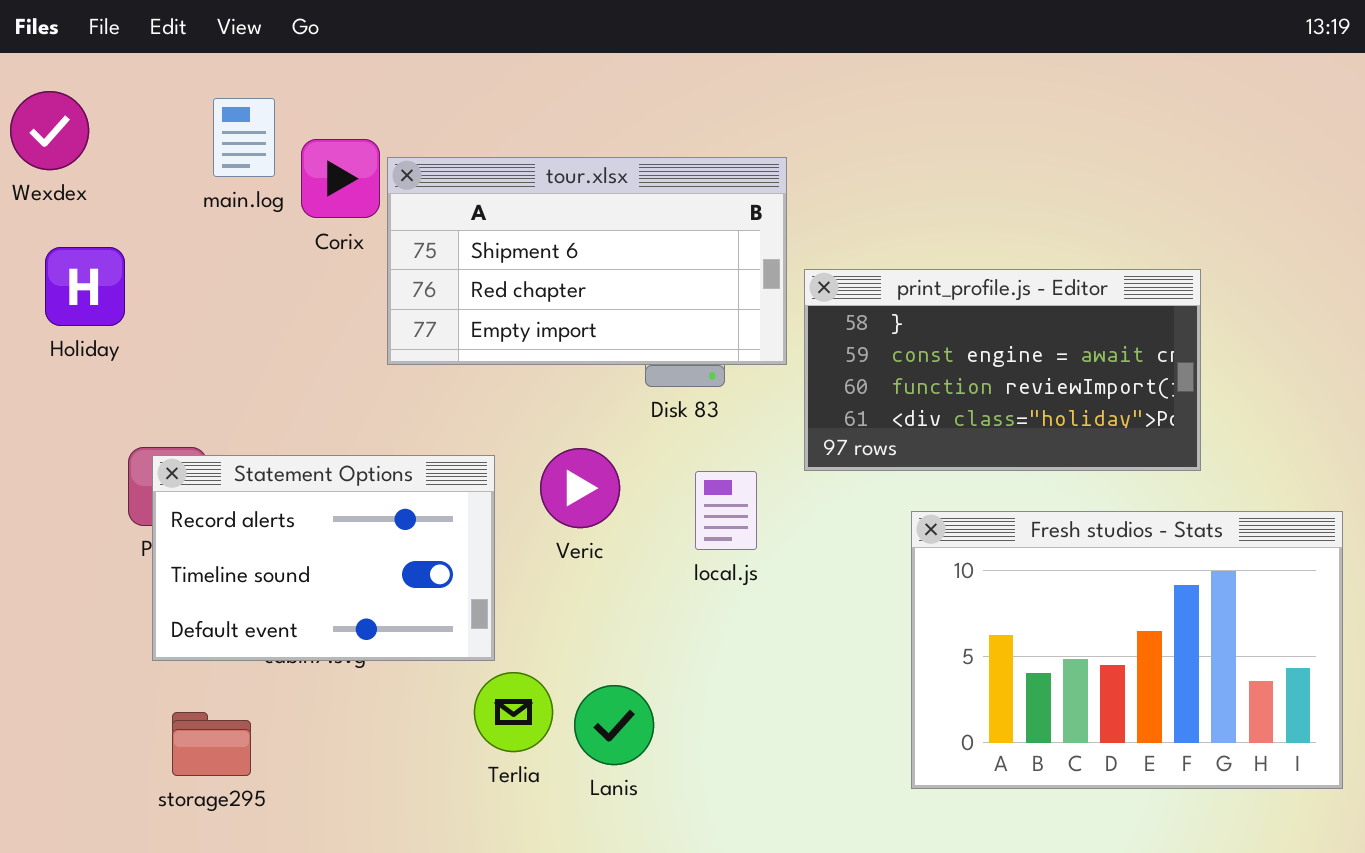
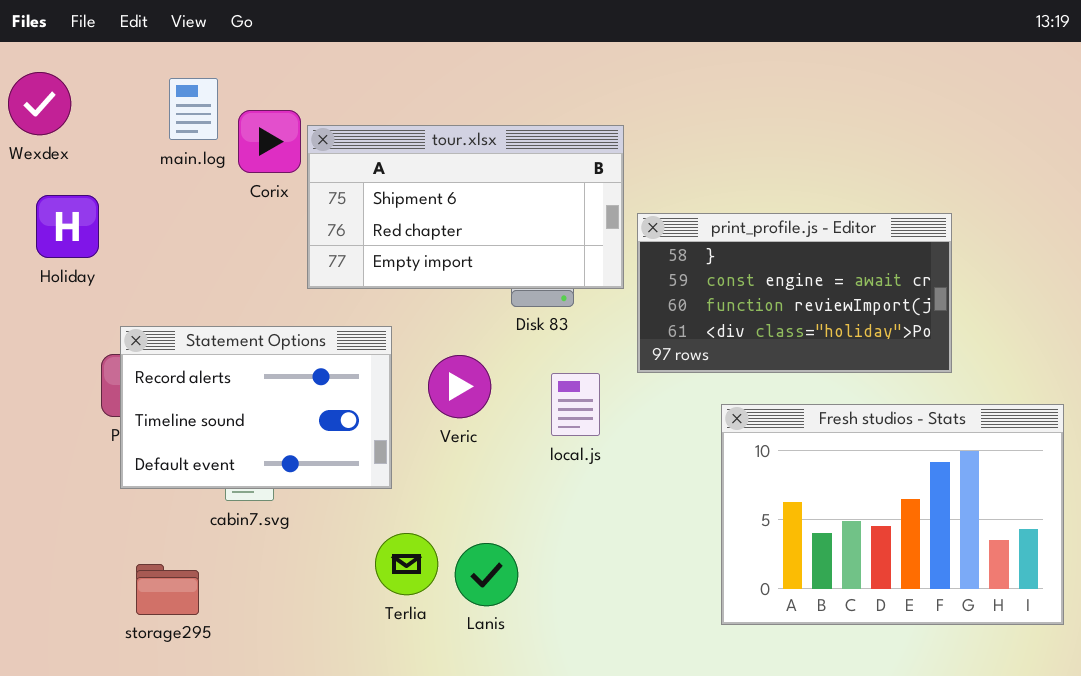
Statement Options: [152,455,495,661] -> [120,326,392,489], moved

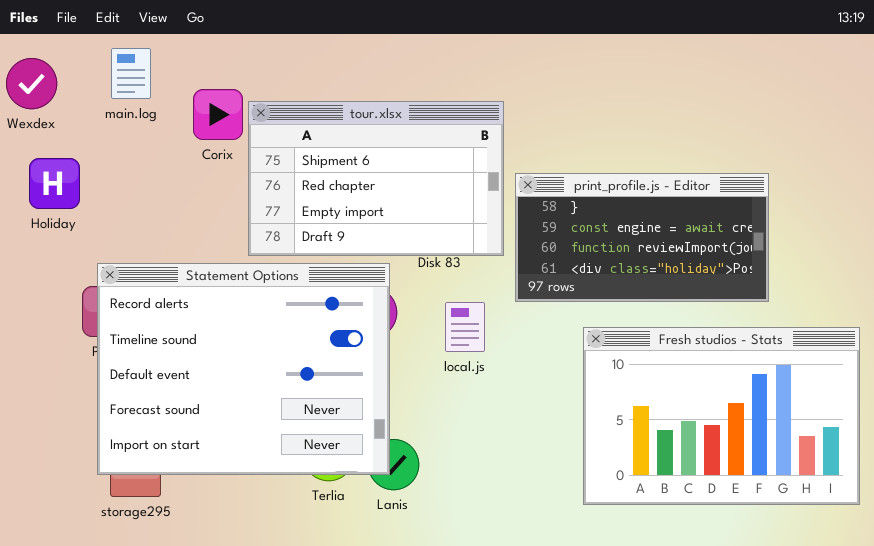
main.log: [169,78,218,140] -> [111,48,151,99], moved
tour.xlsx: [307,125,624,289] -> [248,101,504,256], resized
Statement Options: [120,326,392,489] -> [97,263,390,475], resized

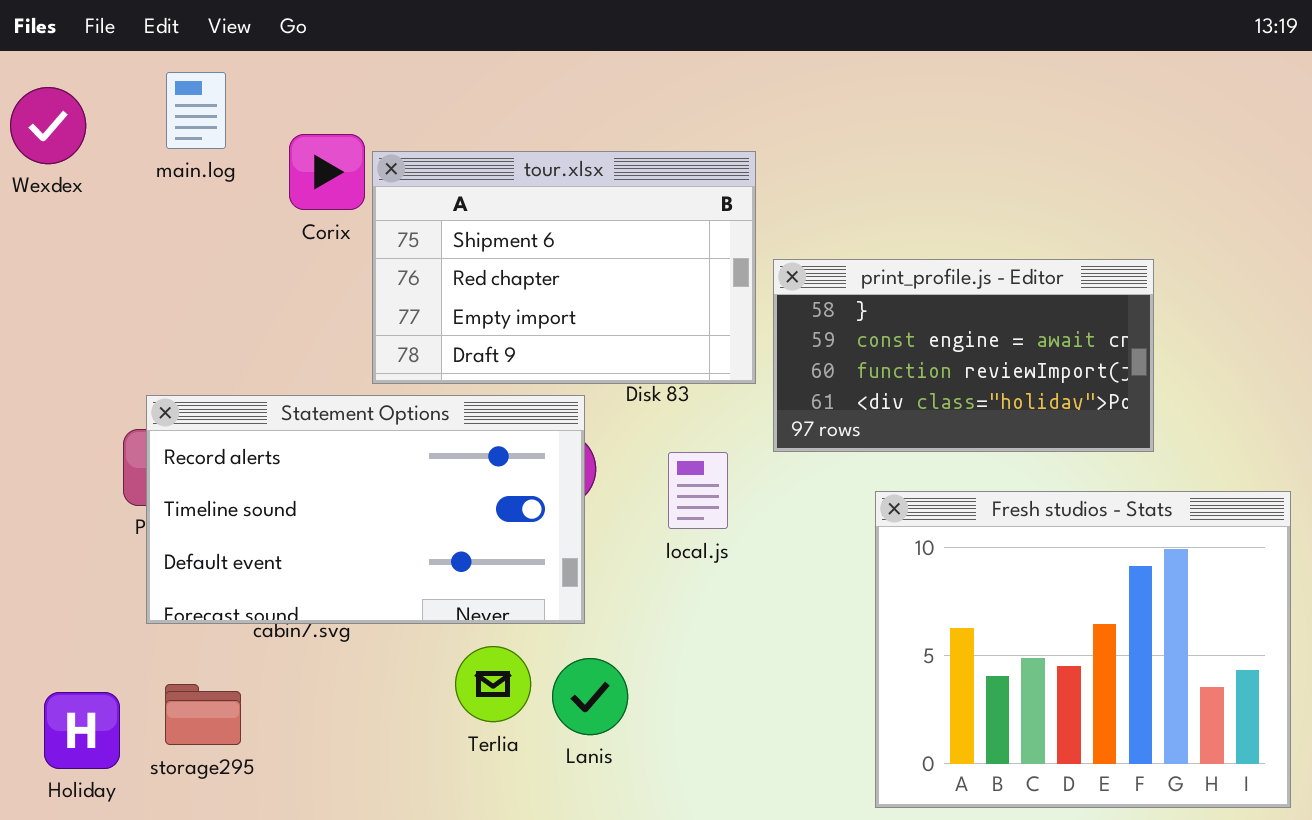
Holiday: [29,158,80,209] -> [44,692,120,769], moved
Statement Options: [97,263,390,475] -> [146,395,585,624], resized
Fresh studios - Stats: [583,327,860,505] -> [875,491,1291,808], resized

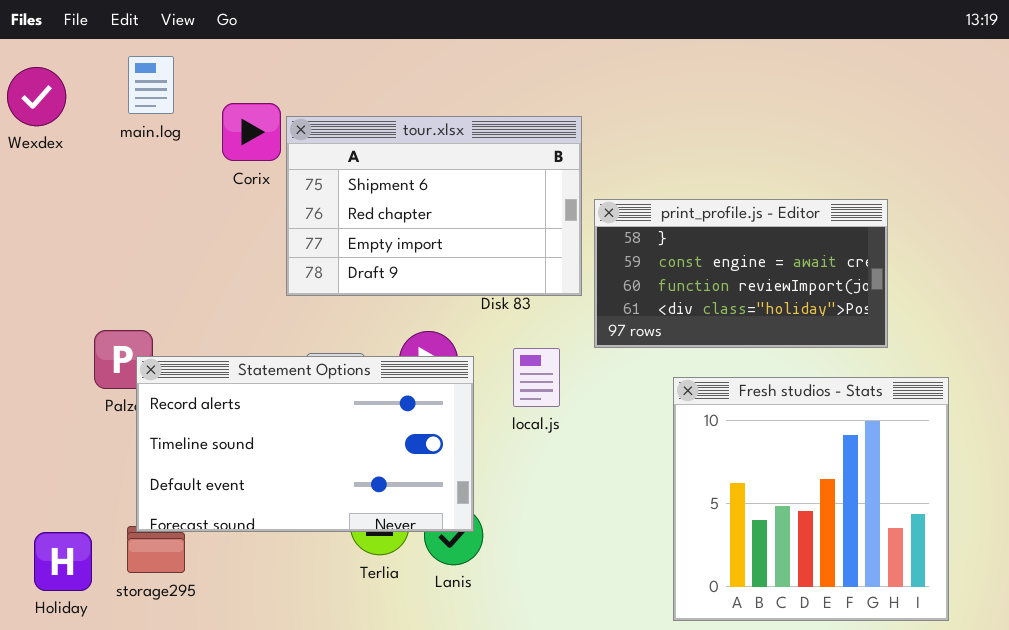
Statement Options: [146,395,585,624] -> [136,356,474,532], moved
Fresh studios - Stats: [875,491,1291,808] -> [673,377,949,621], resized

